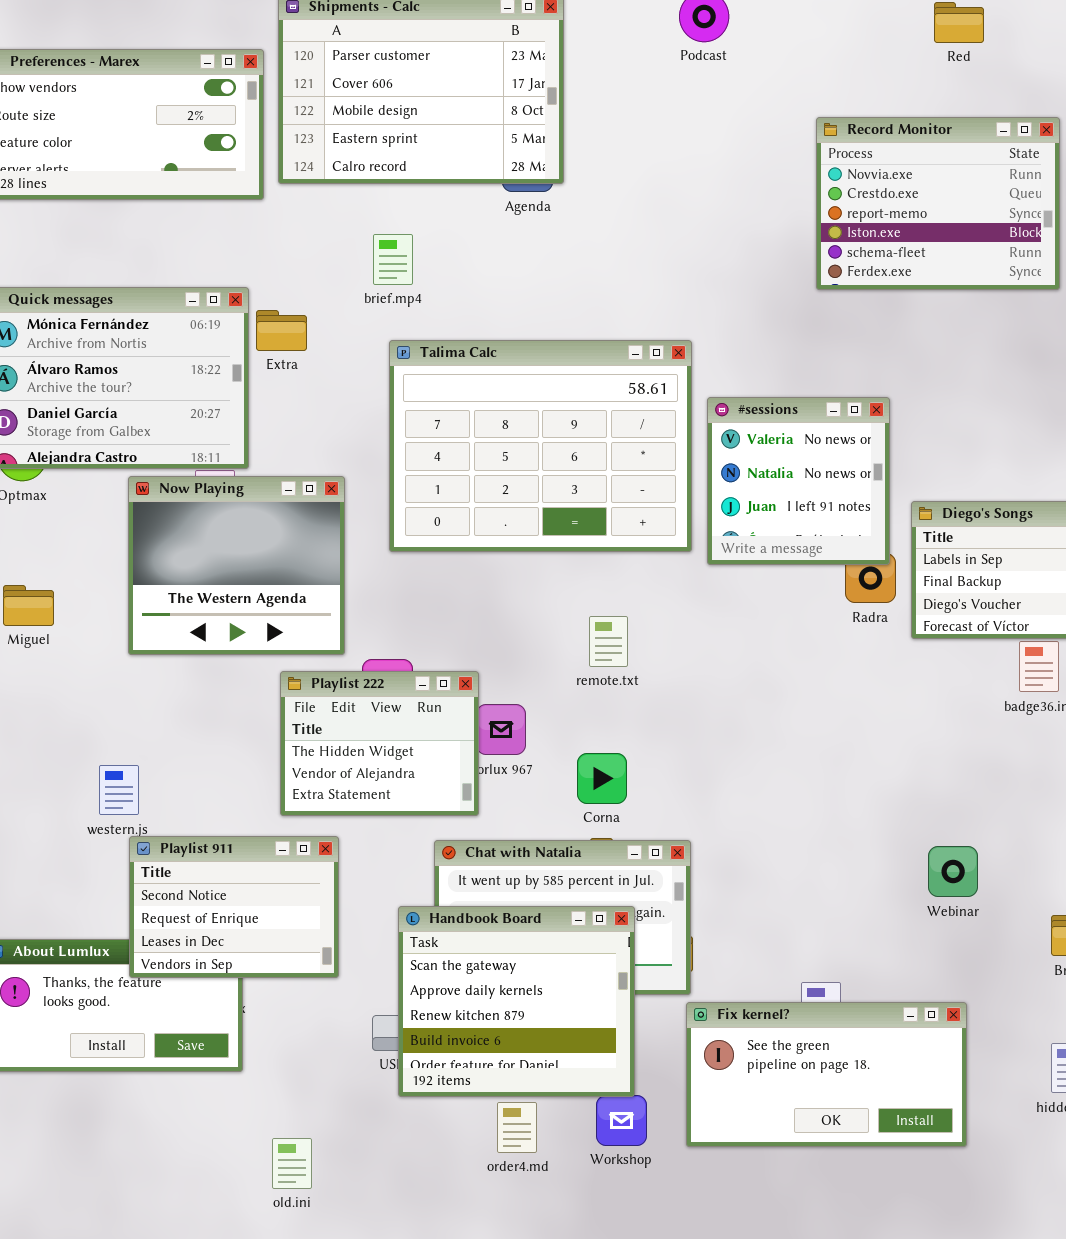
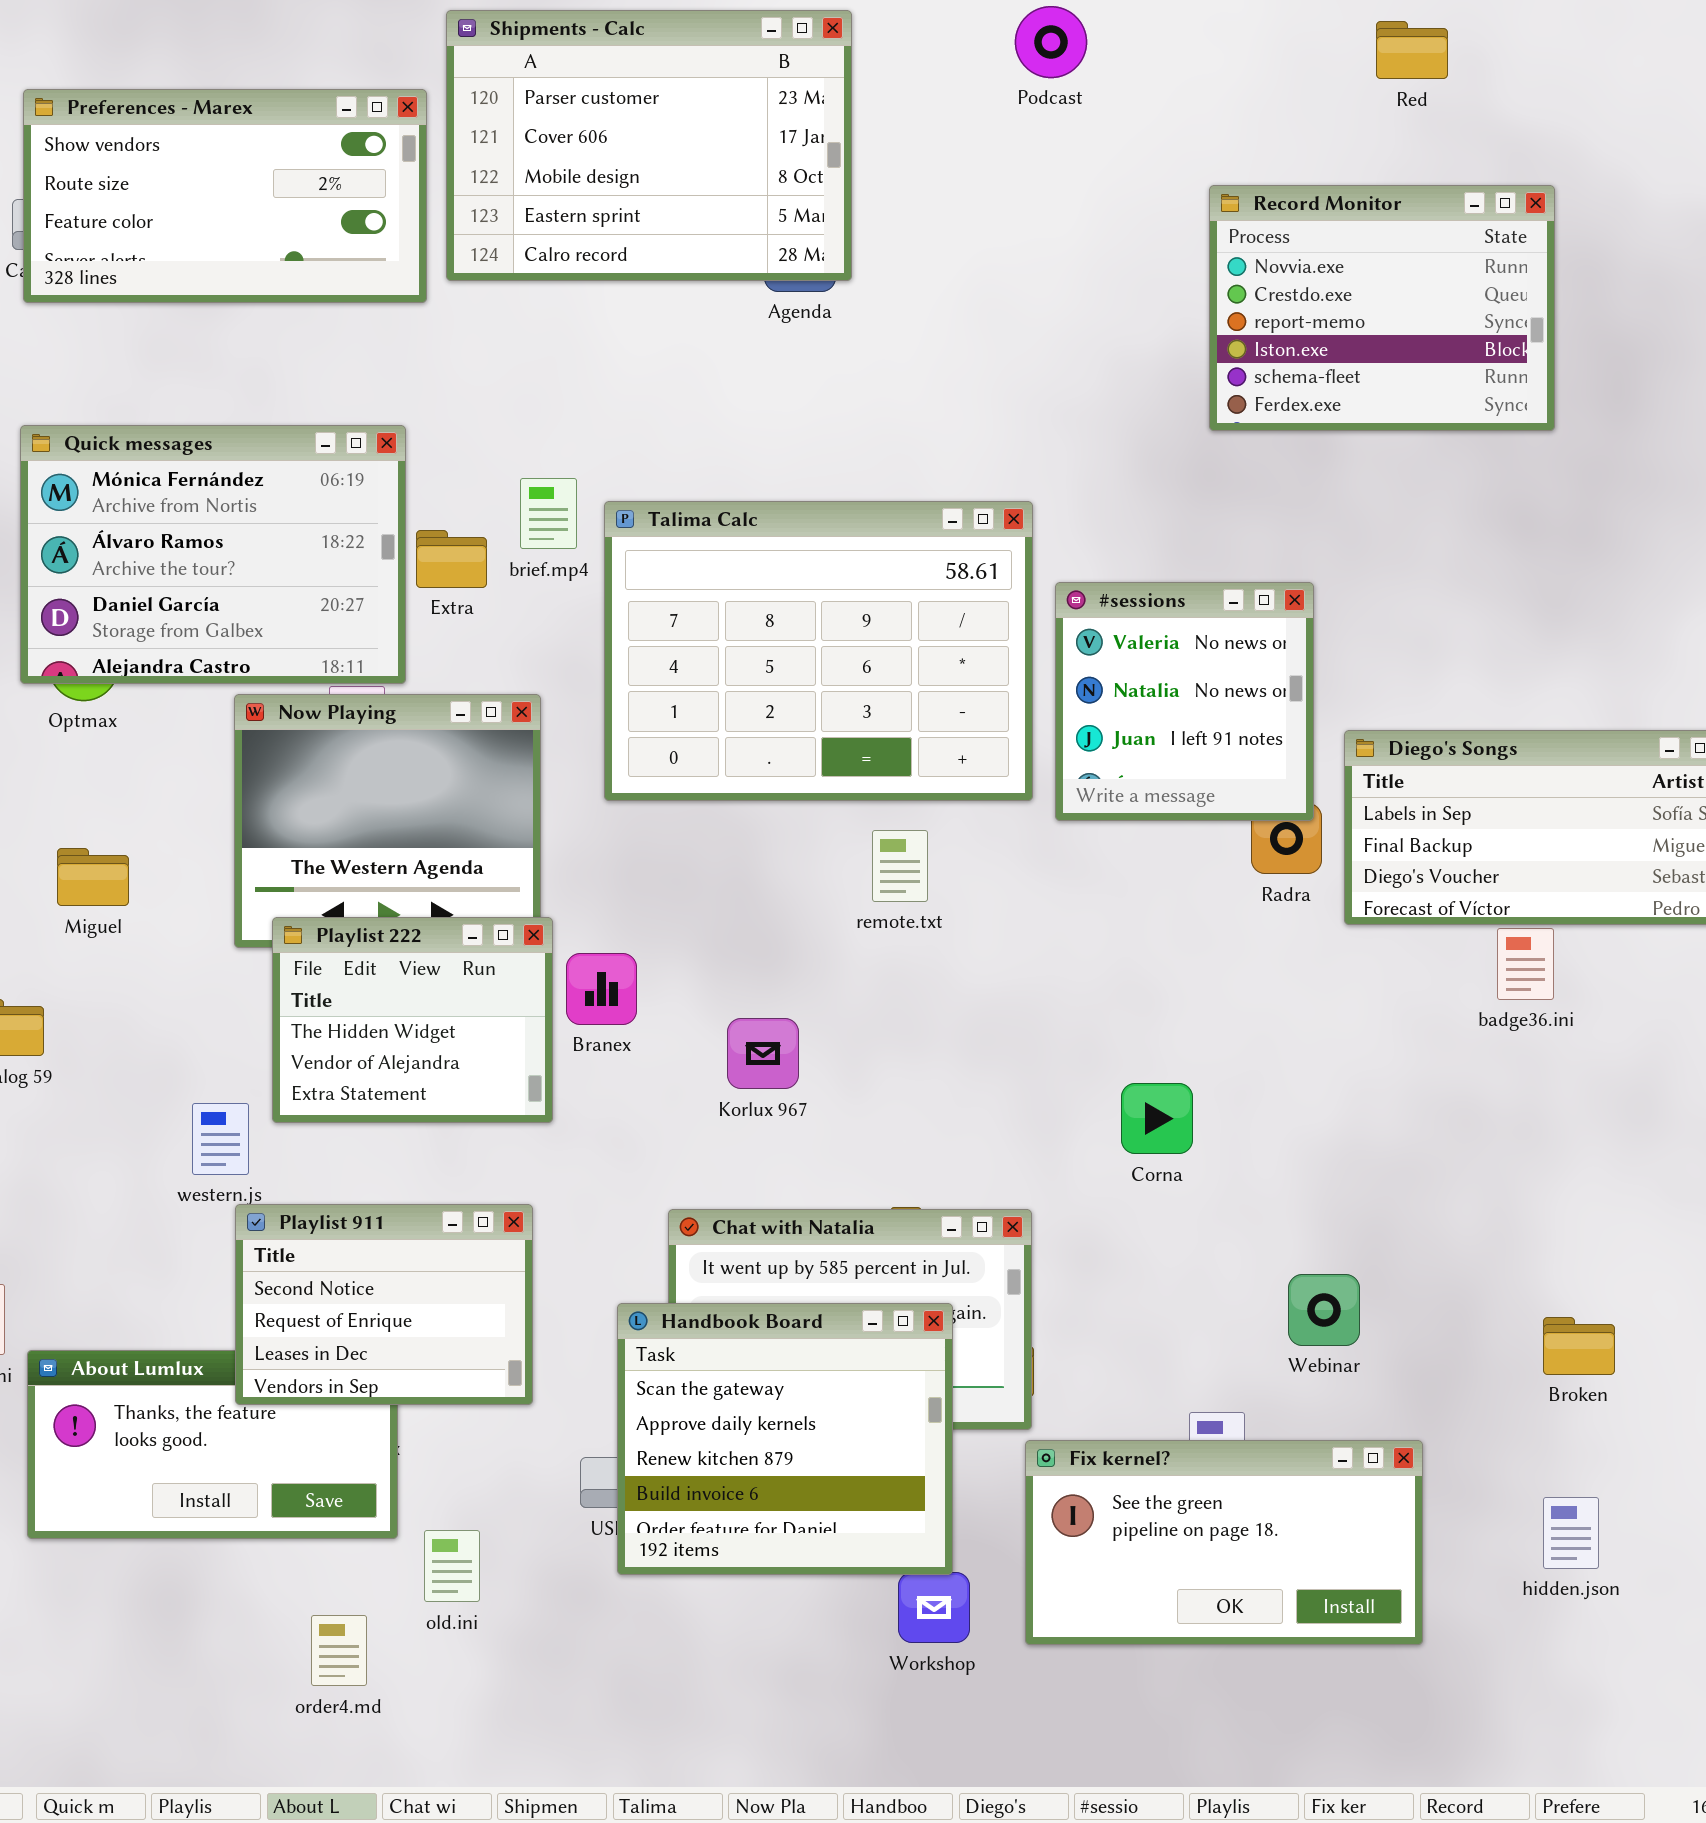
brief.mp4: [373,234,413,285] -> [520,478,577,549], moved
Extra: [256,310,307,351] -> [416,530,487,588], moved
remote.txt: [589,616,628,667] -> [872,830,928,902], moved
Playlist 222: [280,671,479,816] -> [272,917,553,1123], moved
Corna: [577,753,627,804] -> [1121,1083,1193,1154], moved
Webinar: [928,846,978,897] -> [1288,1274,1360,1346], moved
order4.md: [497,1102,537,1153] -> [311,1615,367,1686], moved
old.ini: [272,1138,312,1189] -> [424,1530,480,1602], moved

